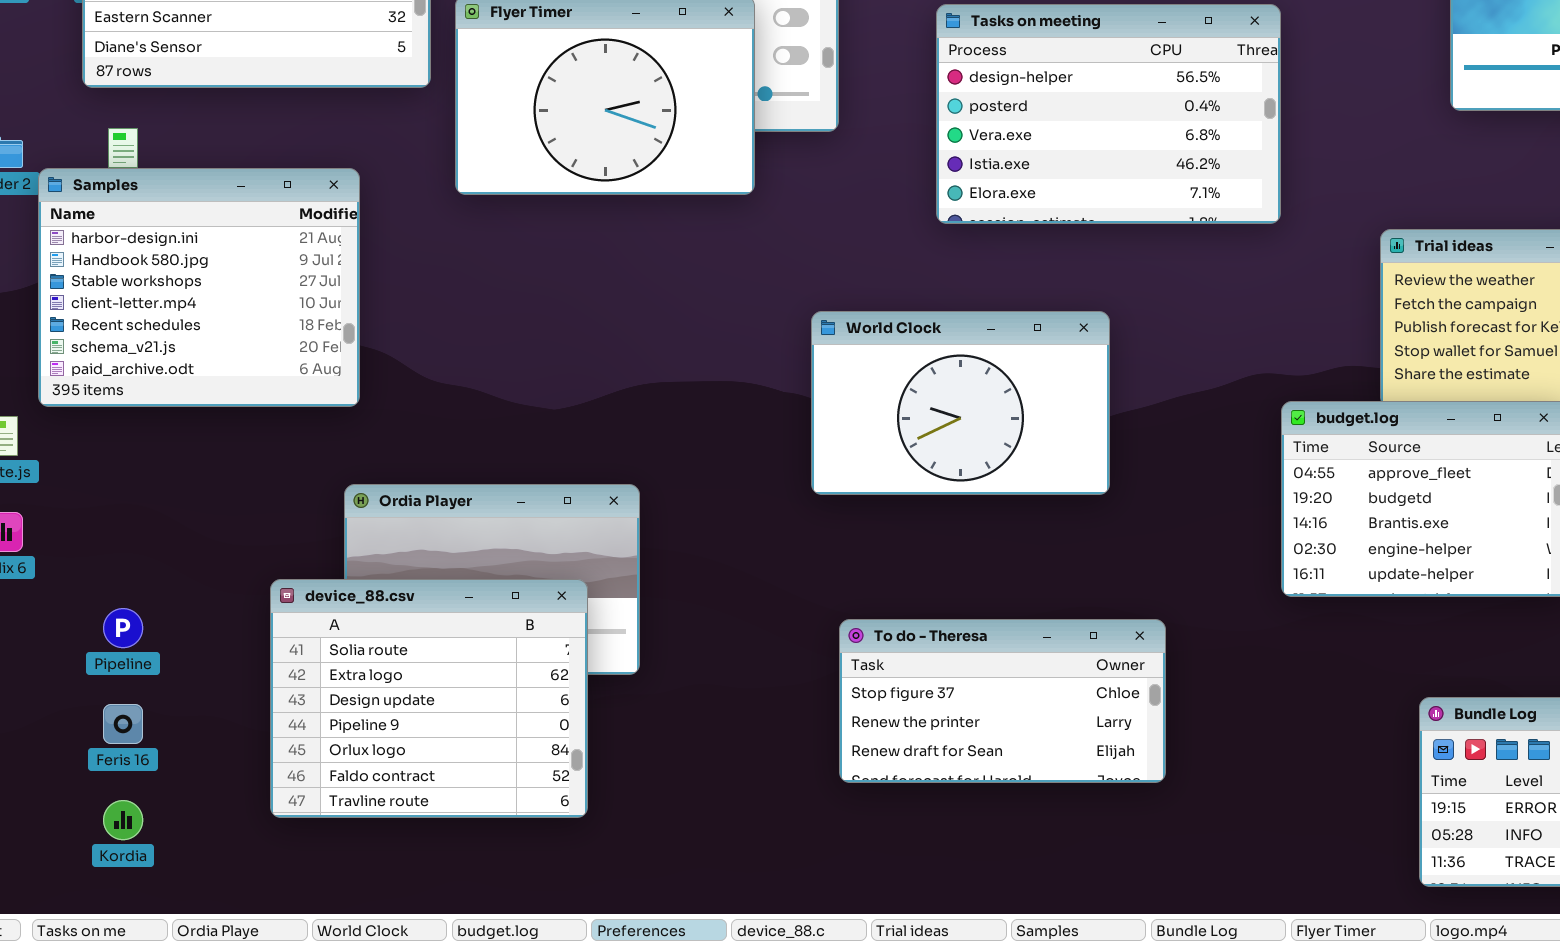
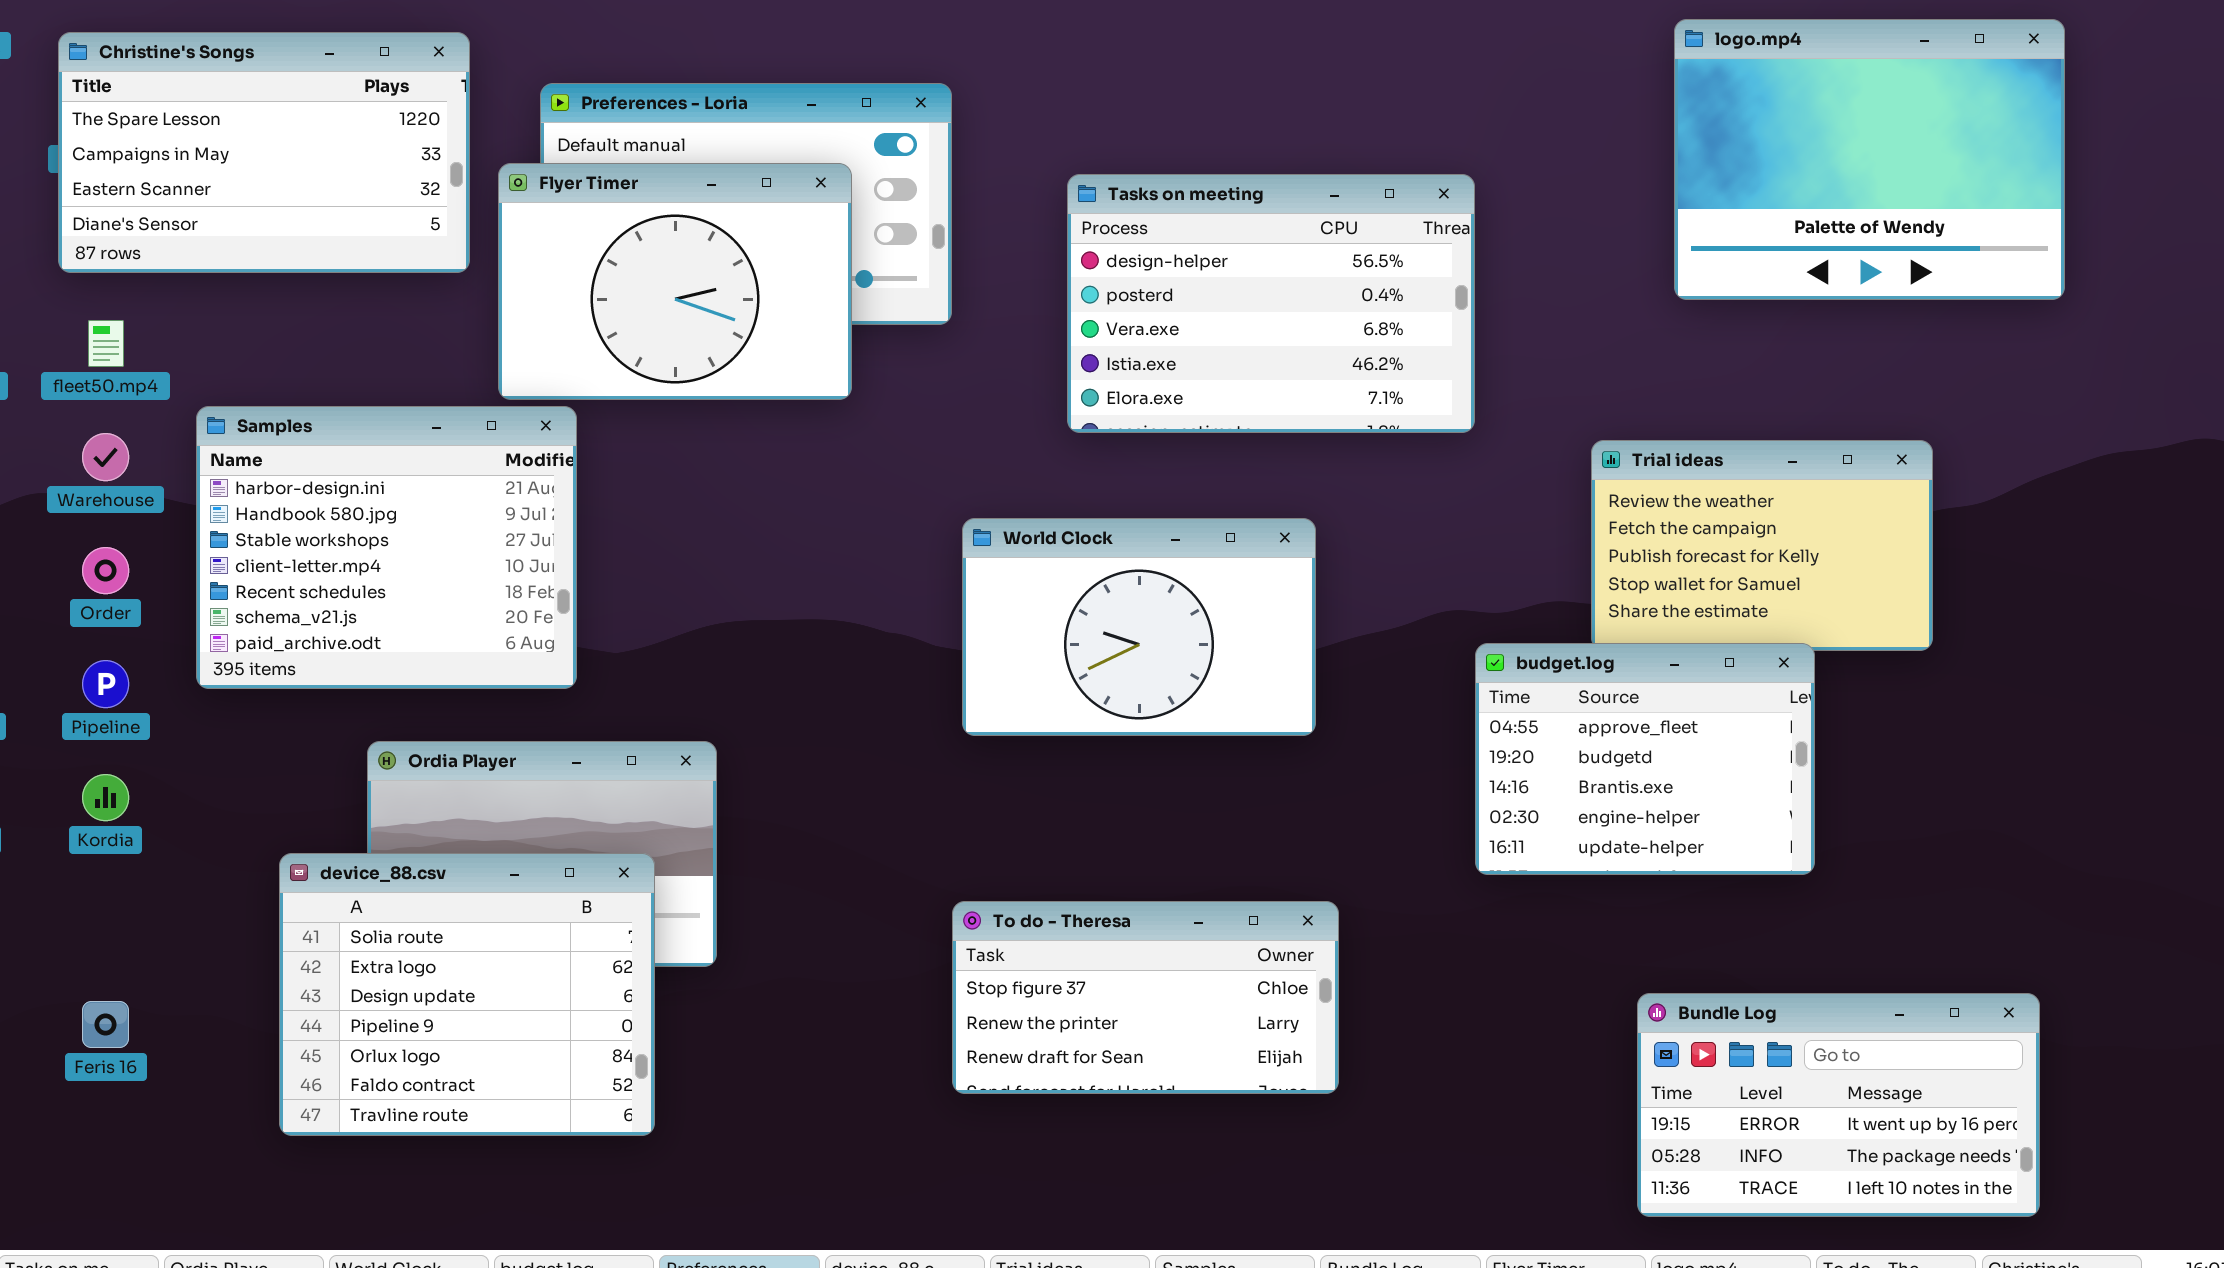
Samples: [38,168,360,407] -> [196,406,577,689], moved
World Clock: [811,311,1110,495] -> [962,518,1316,736], moved
Pipeline: [103,608,143,648] -> [82,660,129,708], moved
Kordia: [103,800,143,840] -> [82,774,129,821], moved

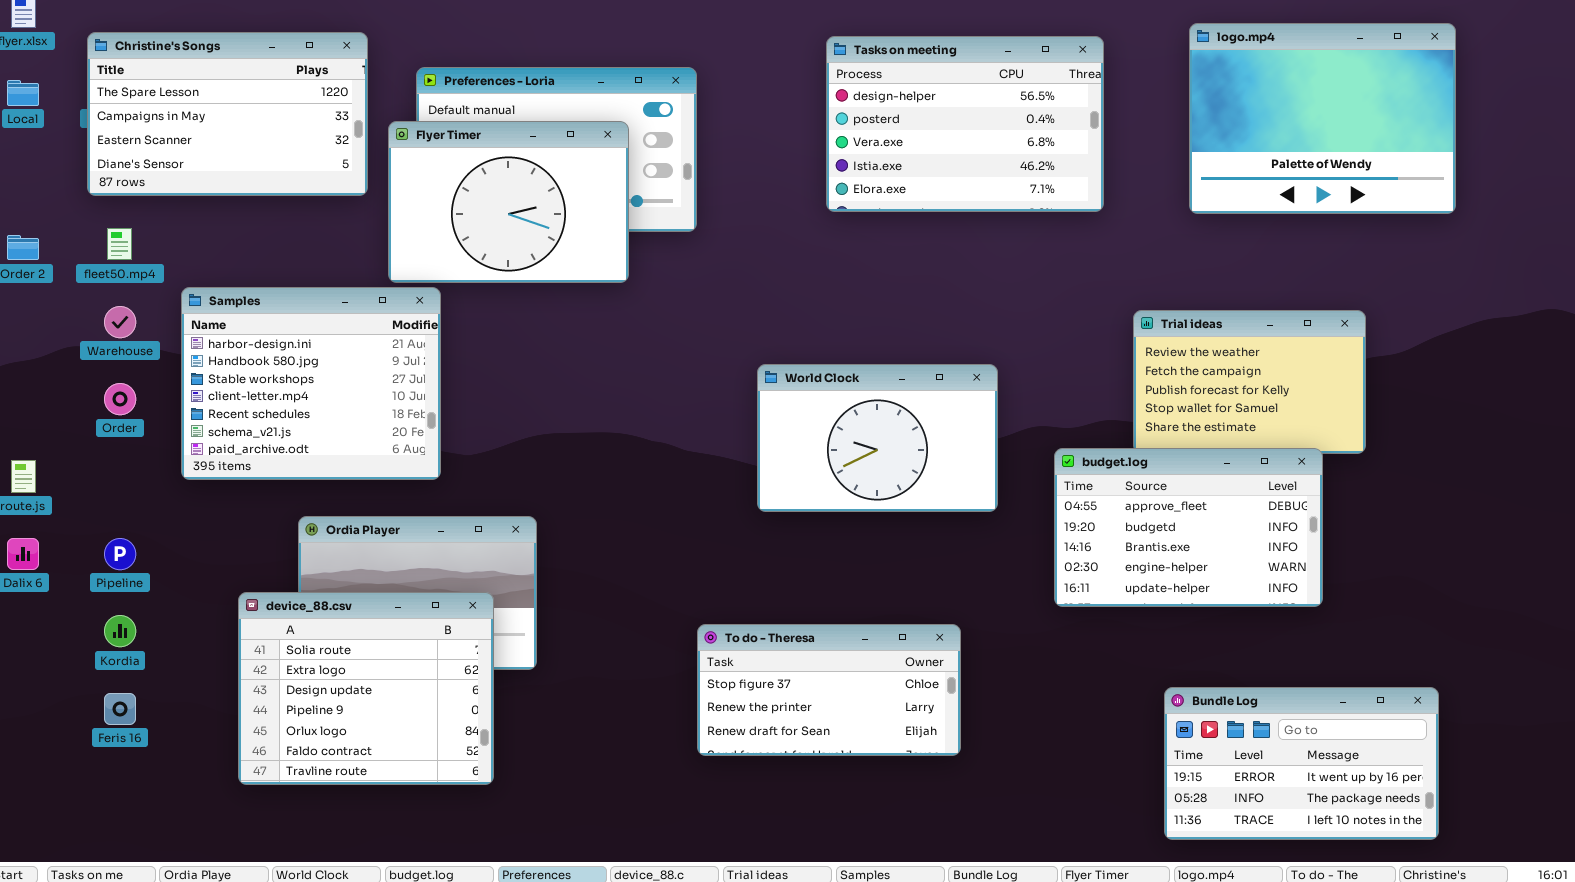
Tasks on meeting: [1067,174,1475,433] -> [826,36,1104,212], moved
World Clock: [962,518,1316,736] -> [757,364,998,512], moved
budget.log: [1475,643,1815,875] -> [1054,448,1323,607], resized
Pipeline: [82,660,129,708] -> [104,538,136,570], moved
Kordia: [82,774,129,821] -> [104,615,136,647], moved

